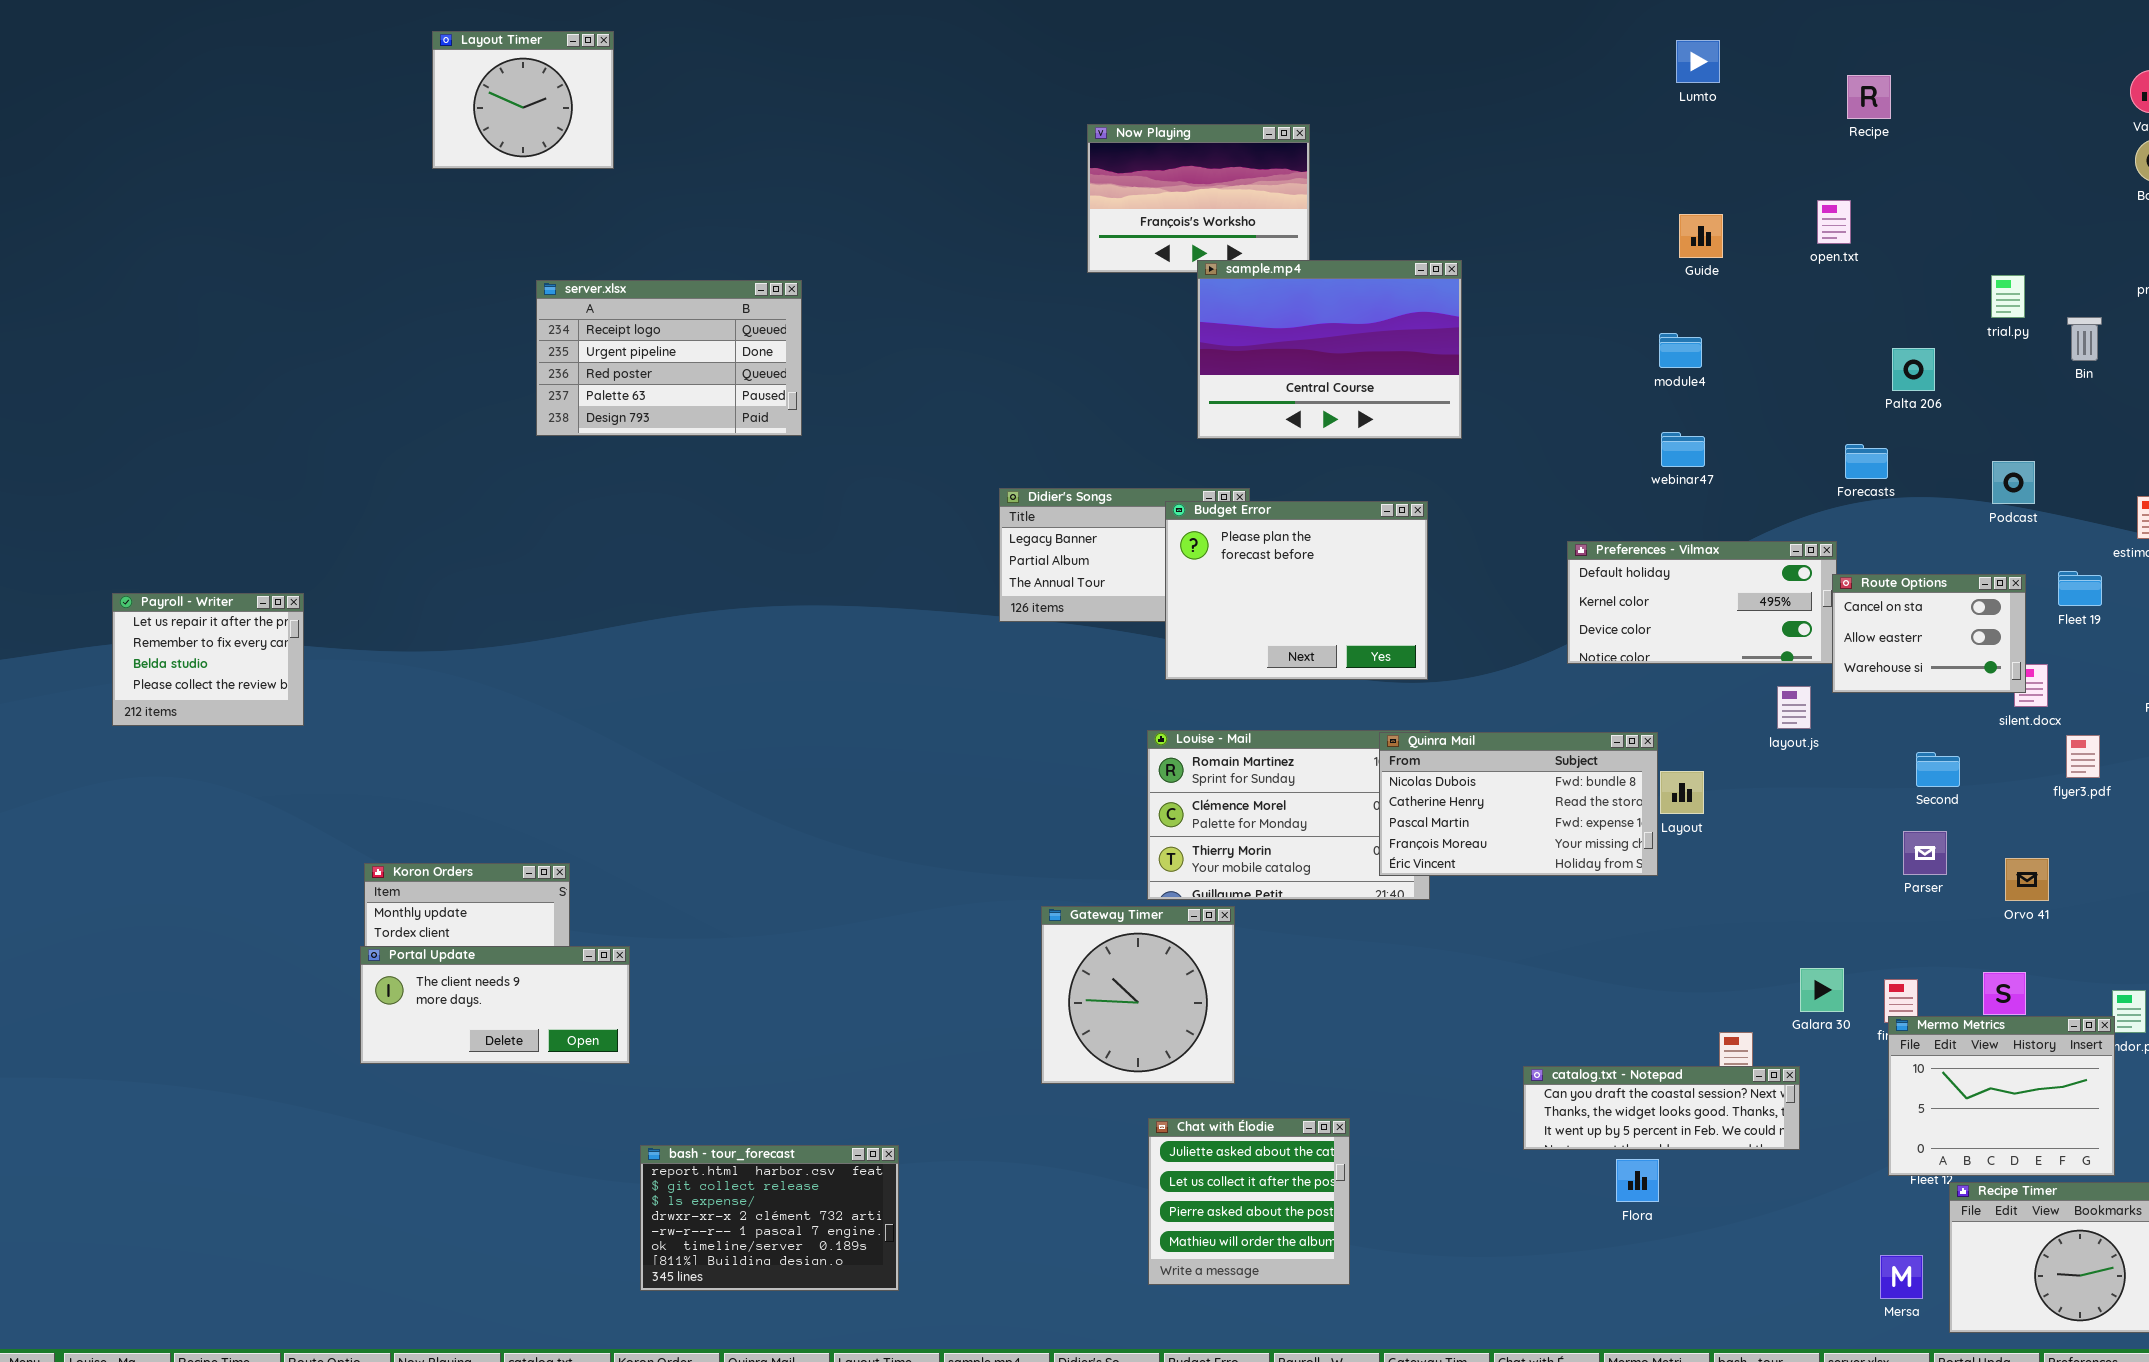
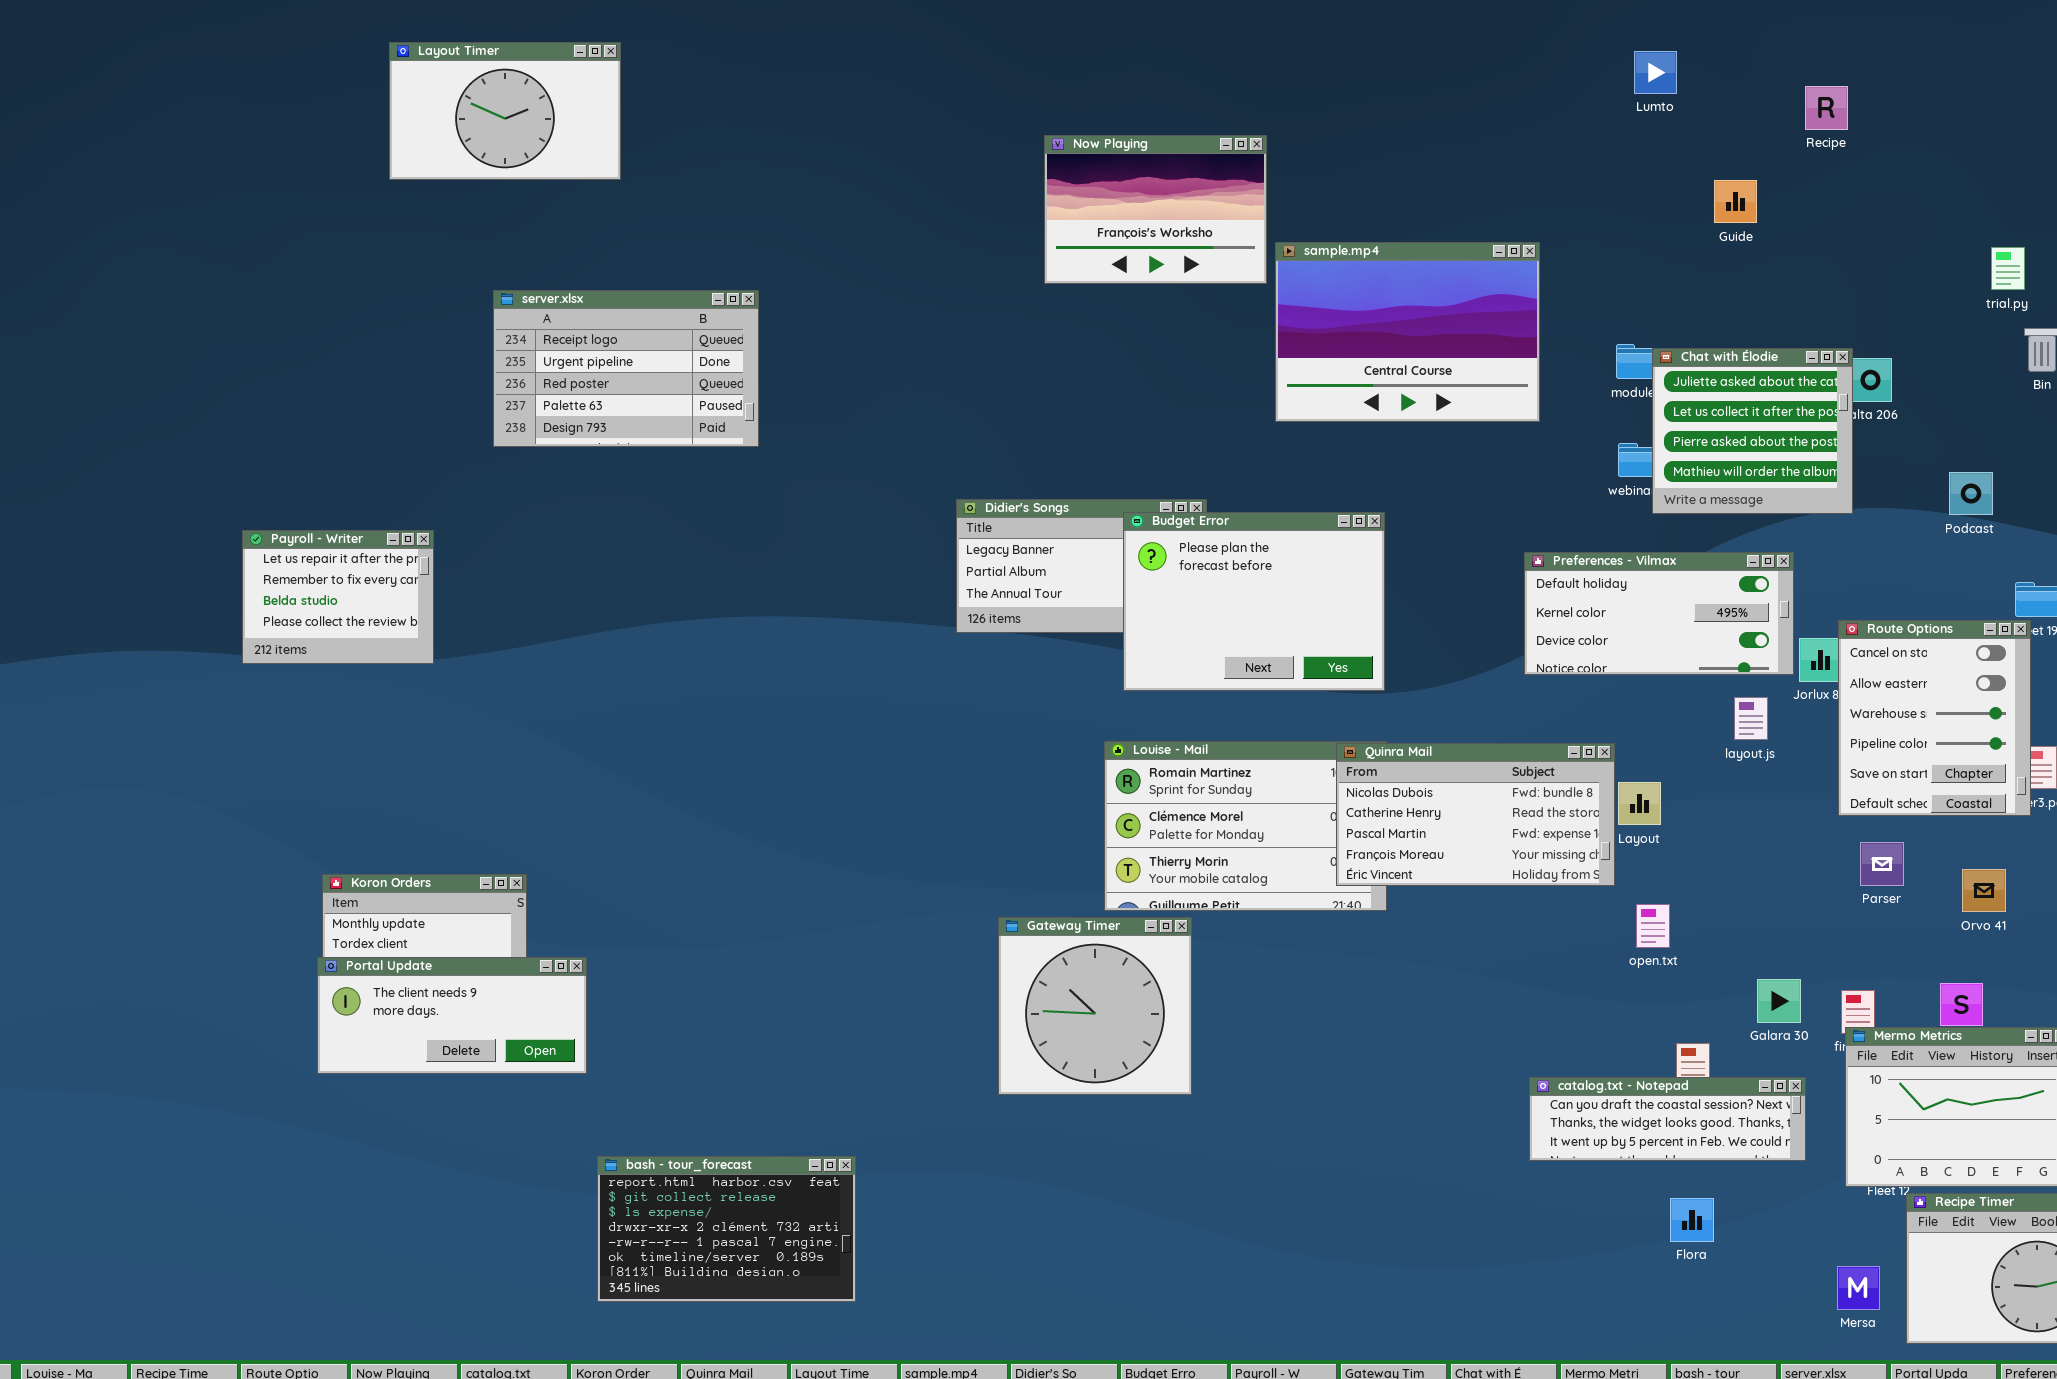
Layout Timer: [432,31,614,169] -> [389,42,621,180], resized
open.txt: [1817,200,1851,244] -> [1636,904,1670,948], moved
Guide: [1679,214,1723,258] -> [1714,180,1757,223], moved
sample.mp4: [1197,260,1462,439] -> [1275,242,1540,422], moved
trial.py: [1991,275,2025,318] -> [1991,247,2025,290], moved
Route Options: [1832,574,2026,693] -> [1838,620,2031,816], moved, resized
Payroll - Writer: [112,593,304,726] -> [242,530,434,664], moved
catalog.txt - Notepad: [1523,1066,1800,1150] -> [1529,1077,1806,1161], moved
Chat with Élodie: [1148,1118,1350,1285] -> [1652,348,1853,514], moved
Flora: [1616,1159,1659,1202] -> [1670,1198,1714,1242], moved

